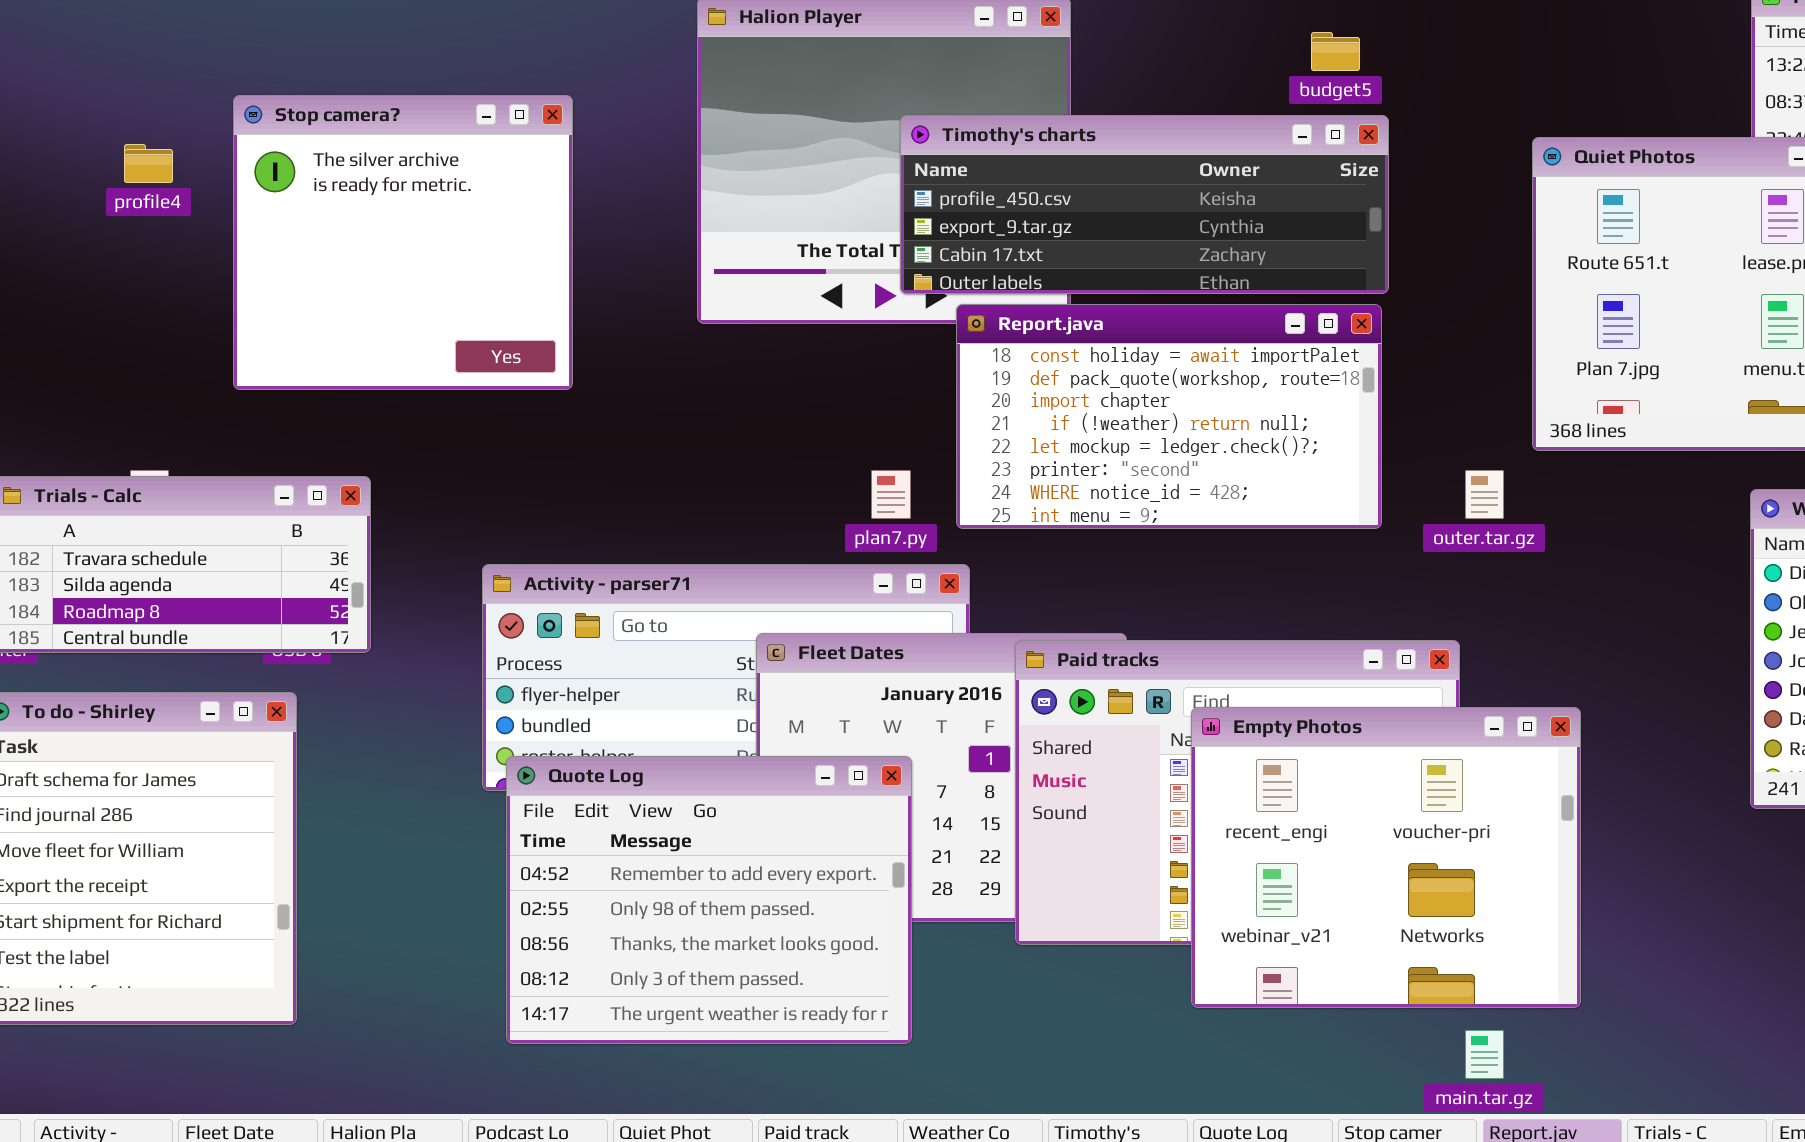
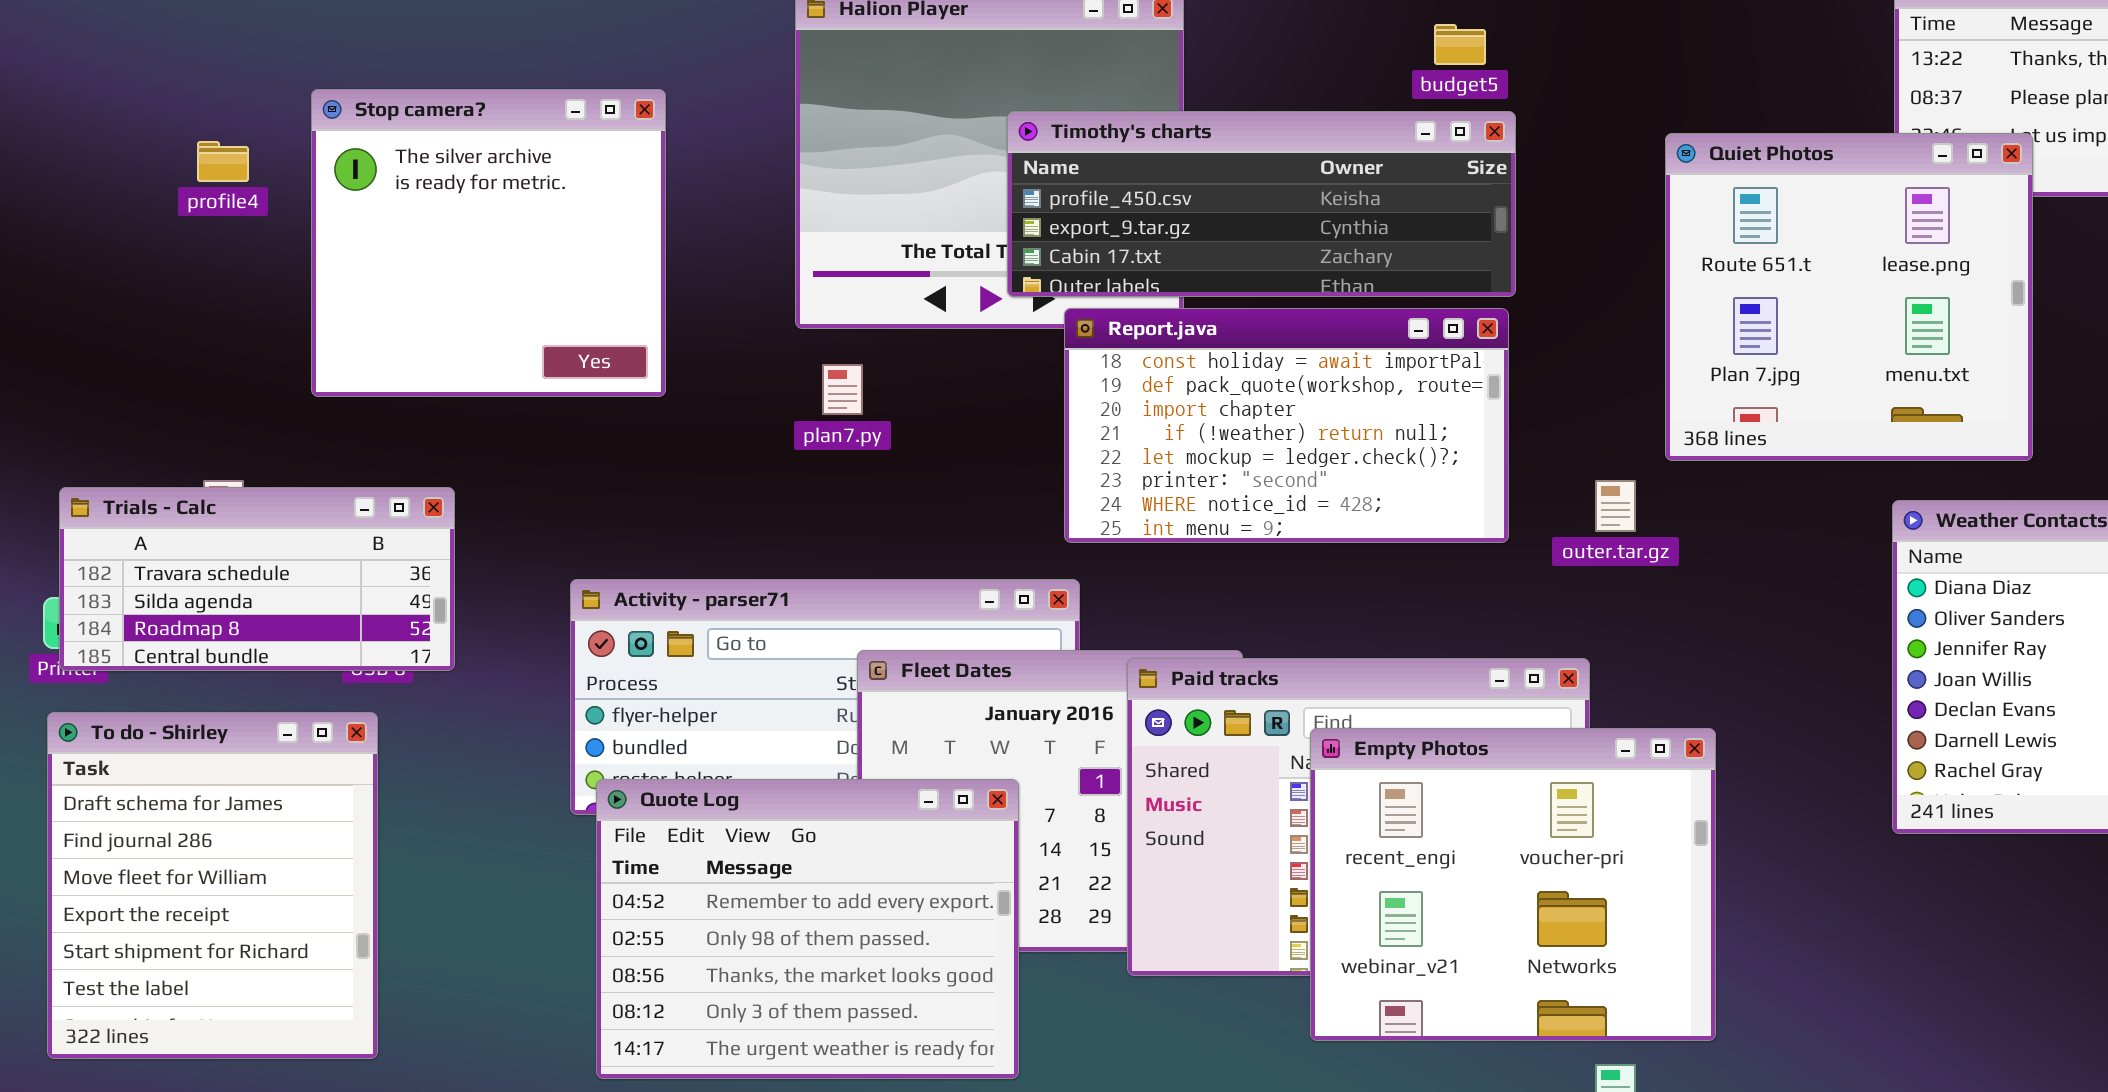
plan7.py: [871,470,911,519] -> [822,364,863,415], moved

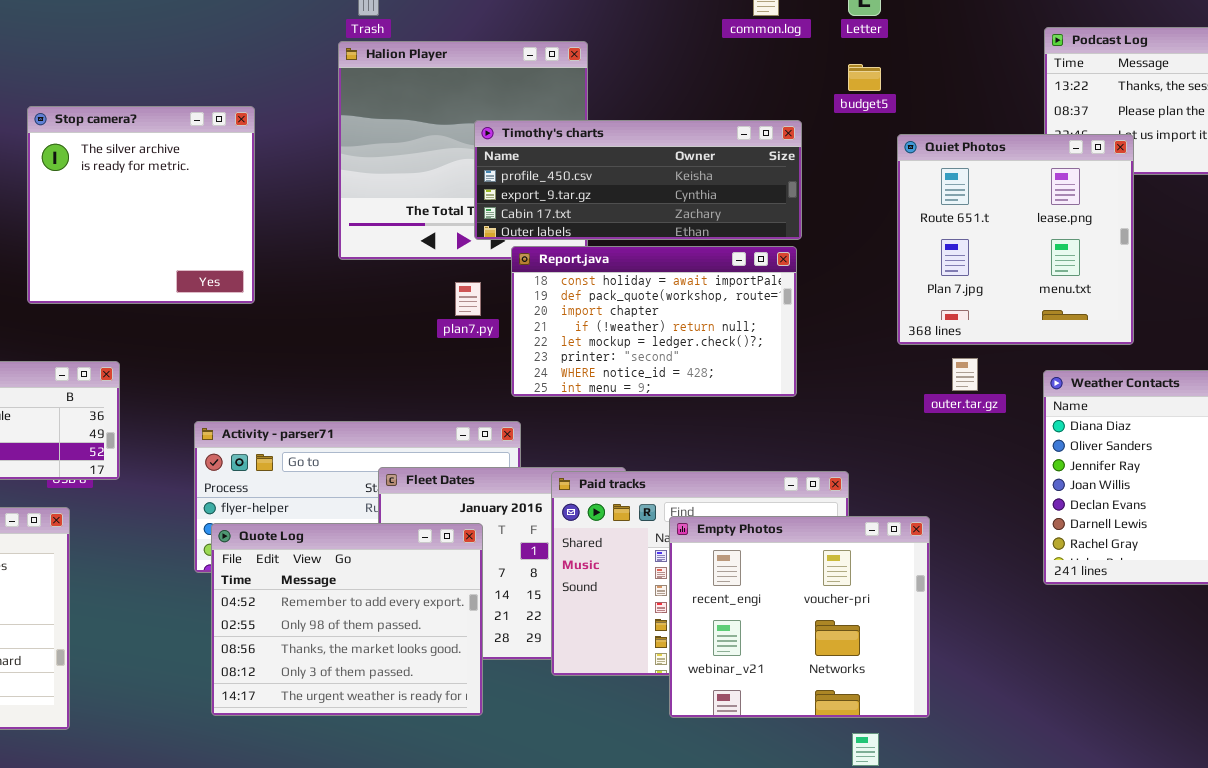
budget5: [1434,24,1486,65] -> [848,64,881,91], moved
plan7.py: [822,364,863,415] -> [455,282,481,316], moved
outer.tar.gz: [1595,480,1636,532] -> [952,358,978,391], moved
Quote Log: [596,779,1019,1079] -> [211,523,483,716], moved

